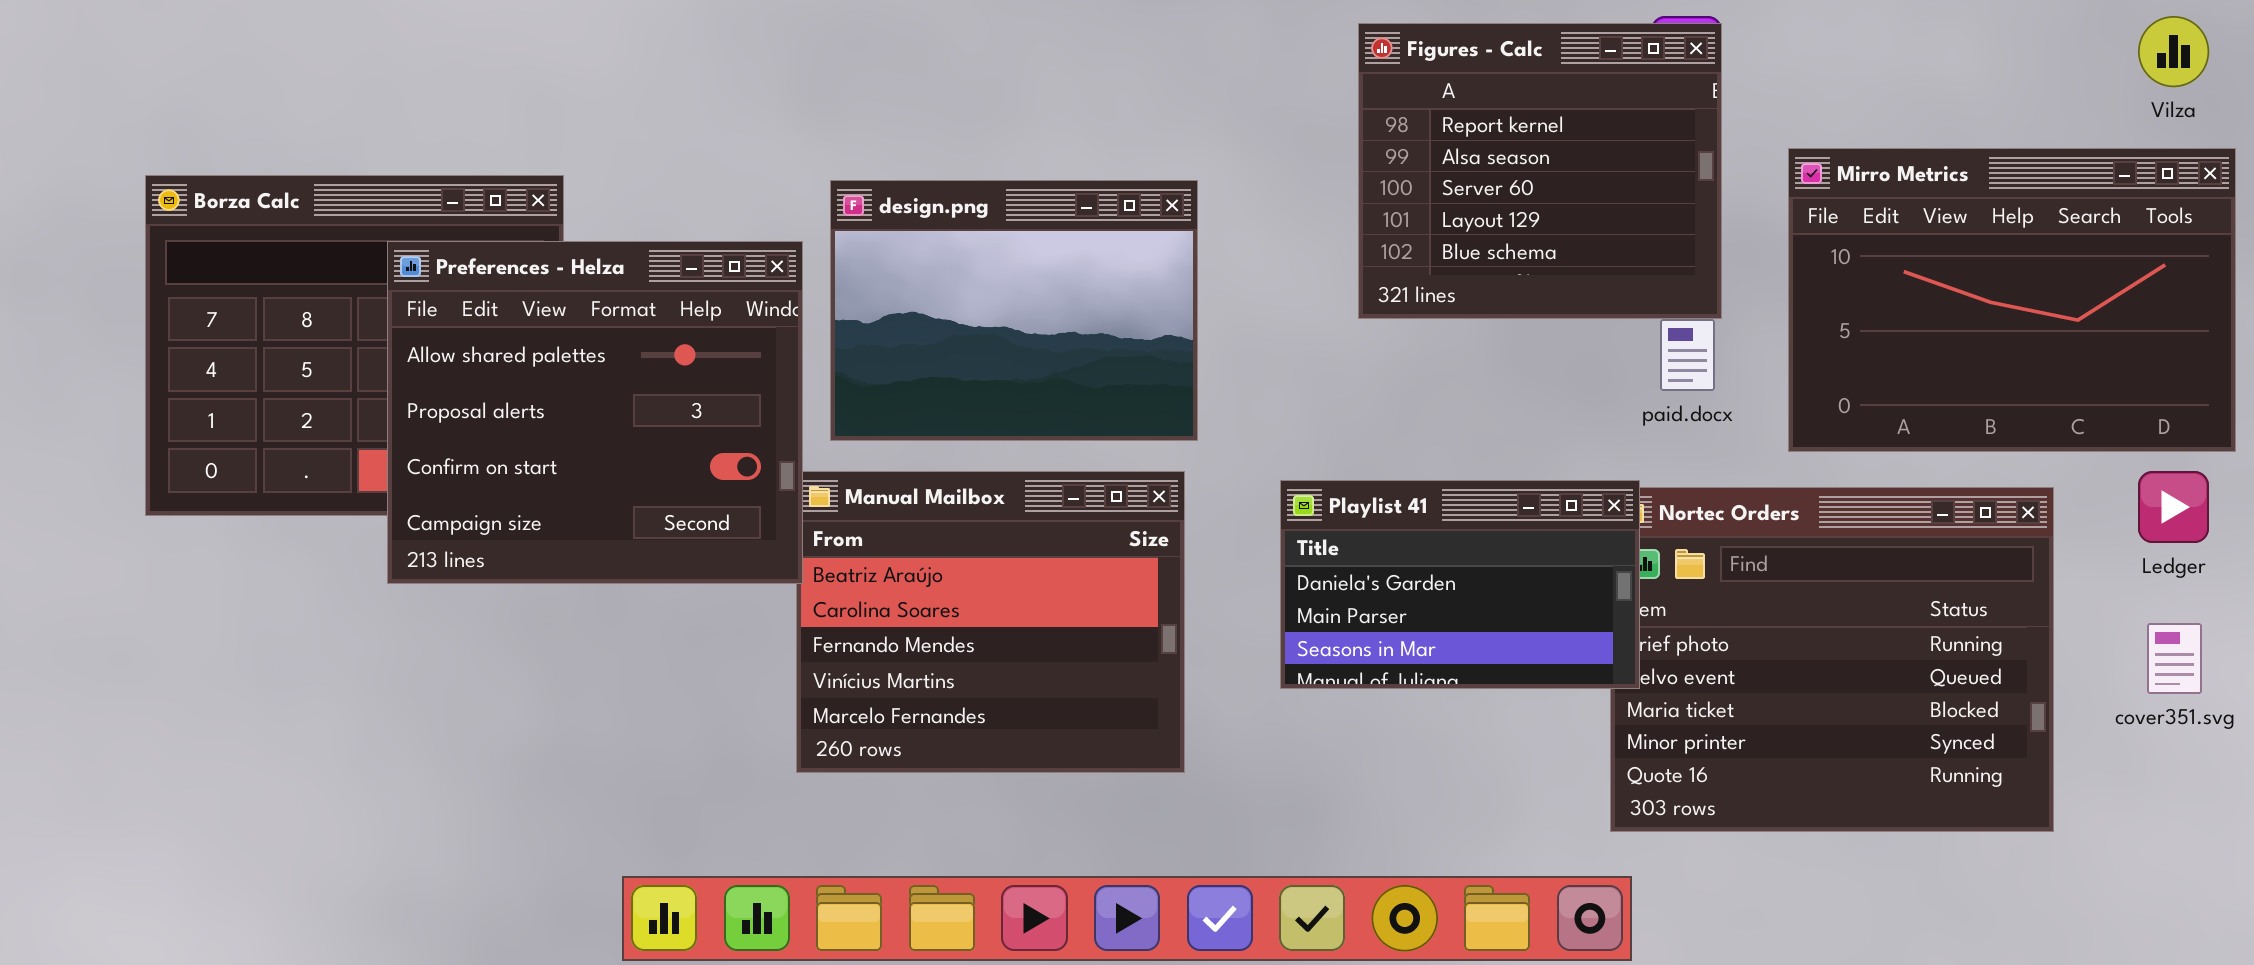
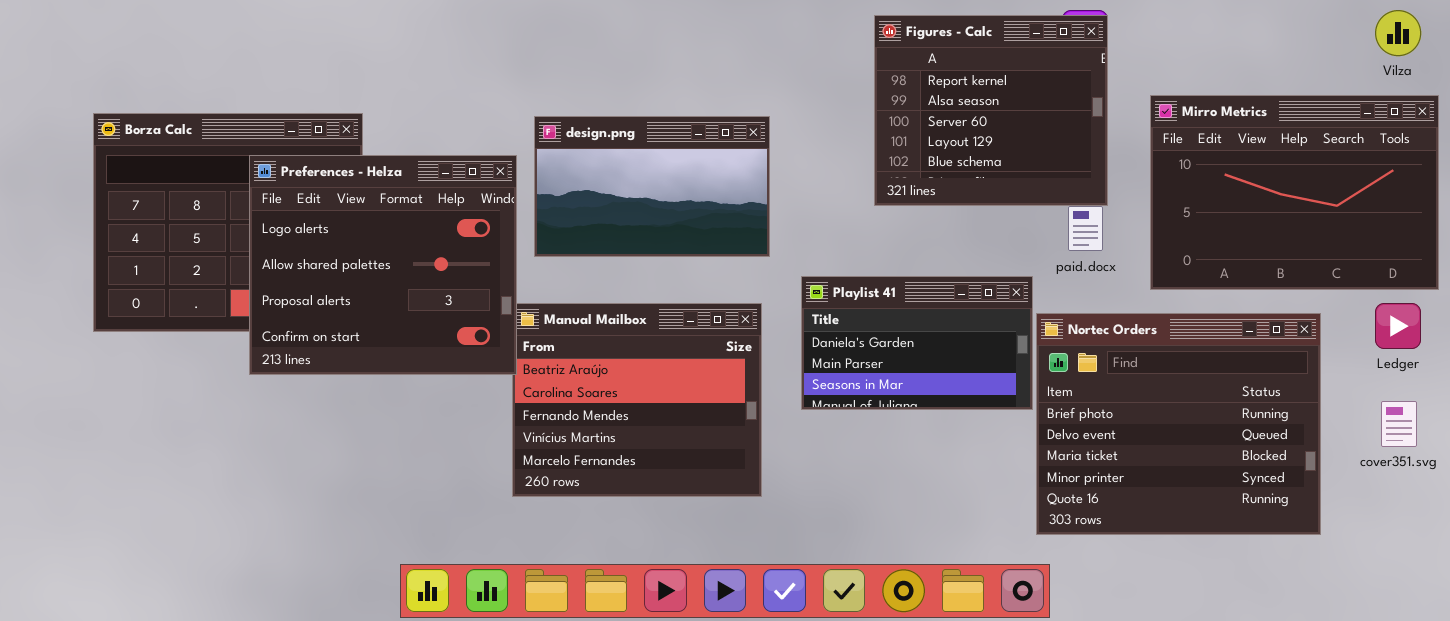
design.png: [830,180,1198,441] -> [534,116,770,257], resized
Preferences - Helza: [387,241,803,584] -> [249,155,517,375], scrolled up 1 row
Playlist 41: [1280,480,1640,689] -> [801,276,1033,410], moved

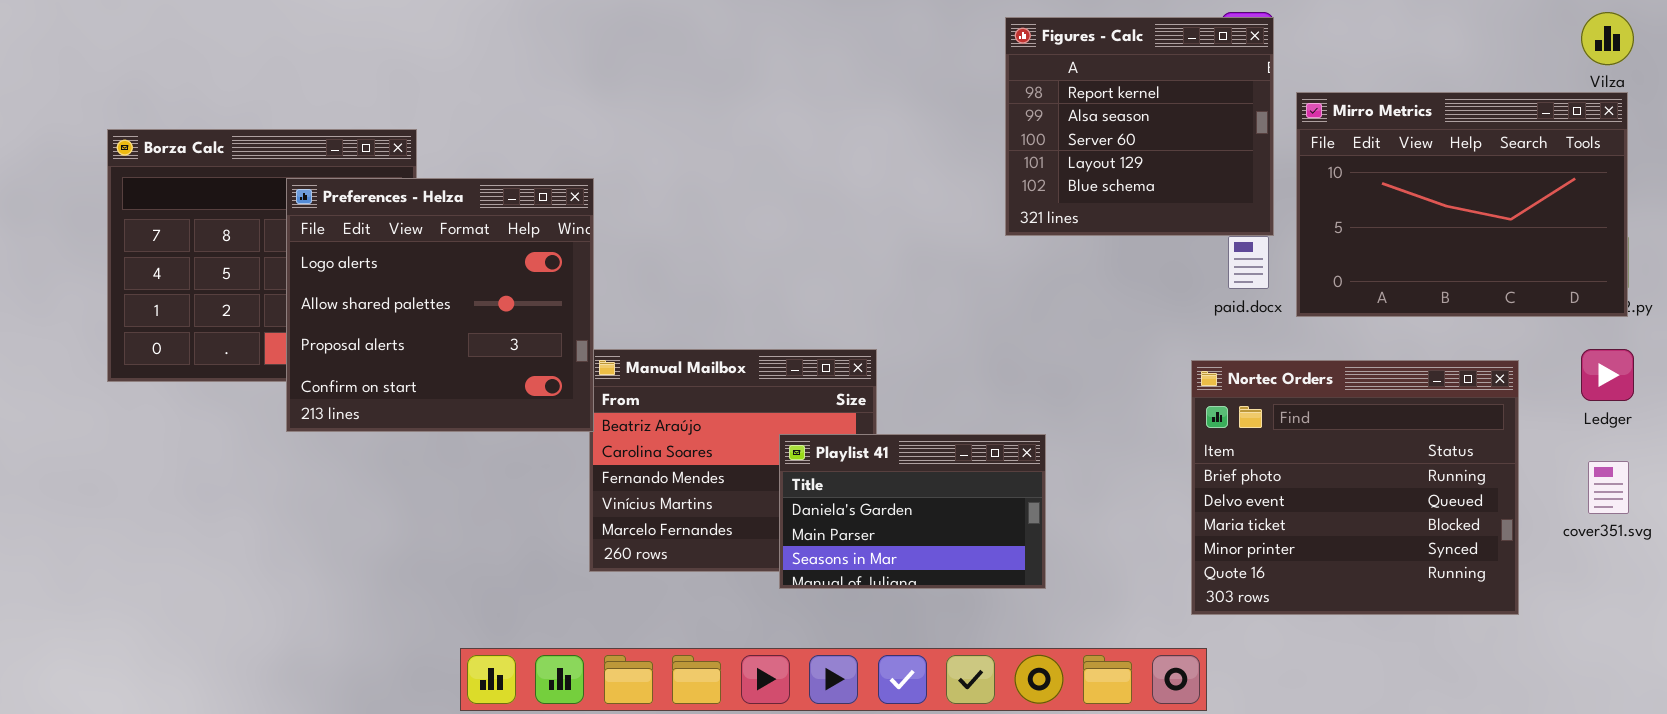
Mirro Metrics: [1150,95,1439,290] -> [1296,92,1628,317], moved
design.png: [534,116,770,257] -> none, closed
Playlist 41: [801,276,1033,410] -> [779,434,1046,589], moved

